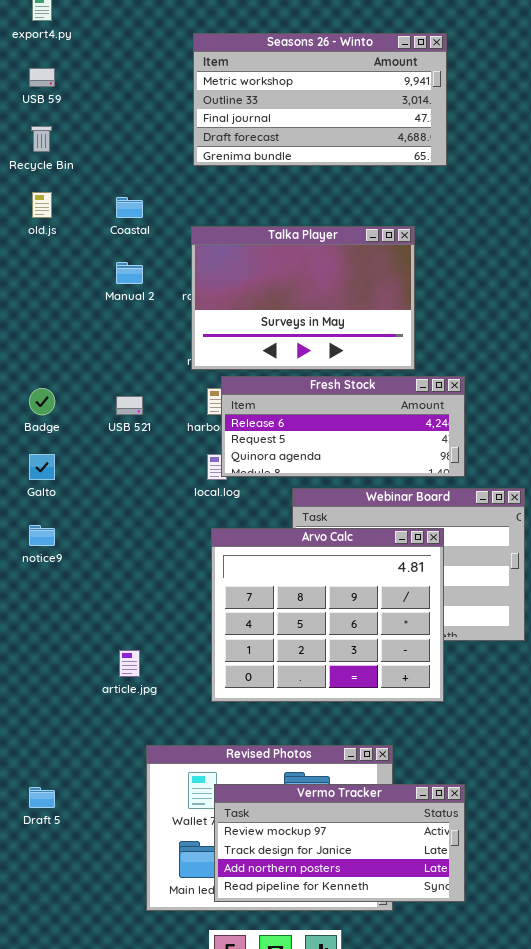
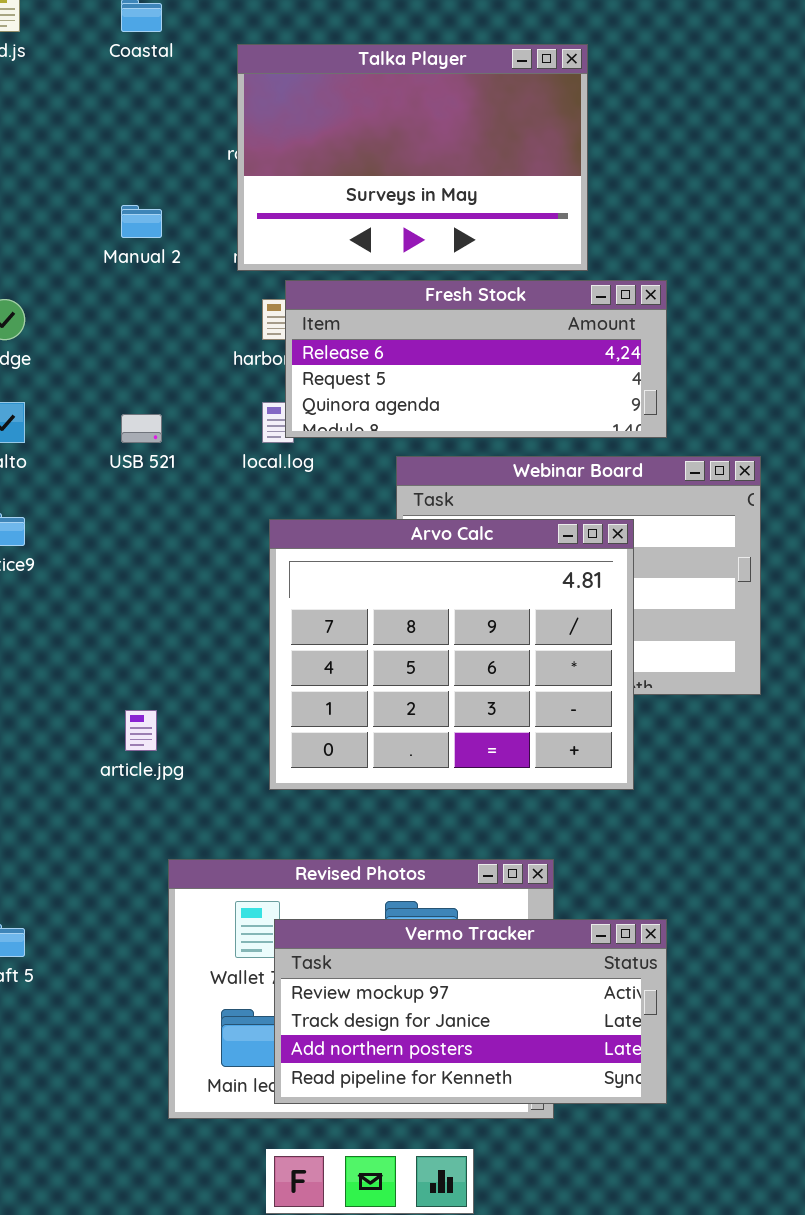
Manual 2: [116,262,143,284] -> [121,205,162,238], moved
USB 521: [116,396,143,415] -> [121,414,162,443], moved

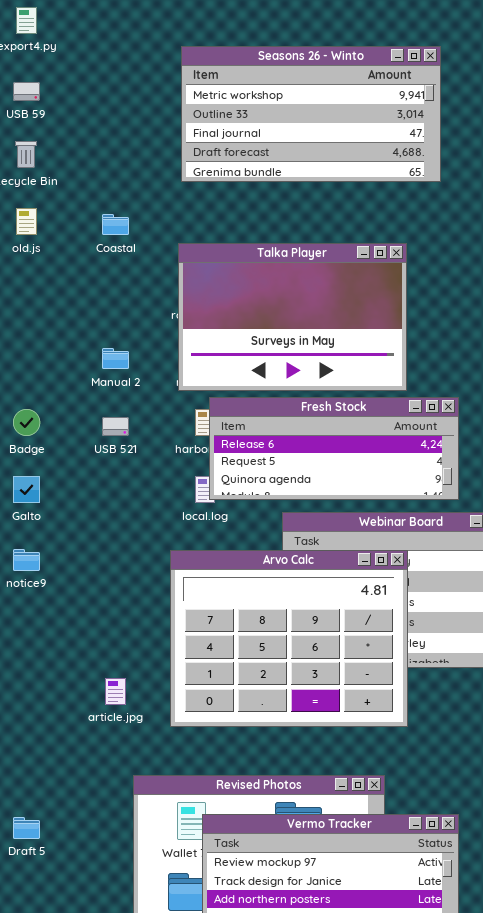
USB 521: [121,414,162,443] -> [102,417,129,436], moved
Arvo Calc: [269,519,634,790] -> [170,550,408,727], moved

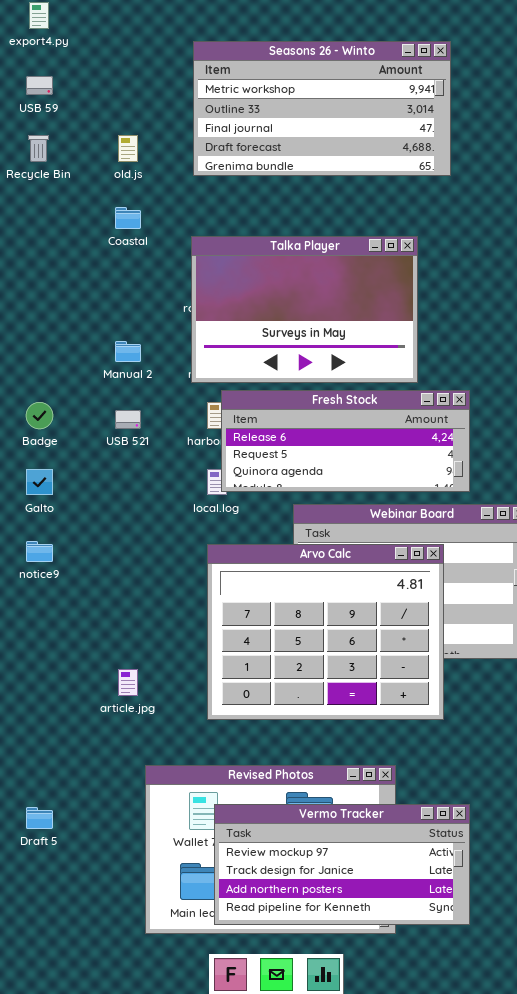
old.js: [16,208,37,235] -> [118,135,138,162], moved
Arvo Calc: [170,550,408,727] -> [207,544,444,720], moved

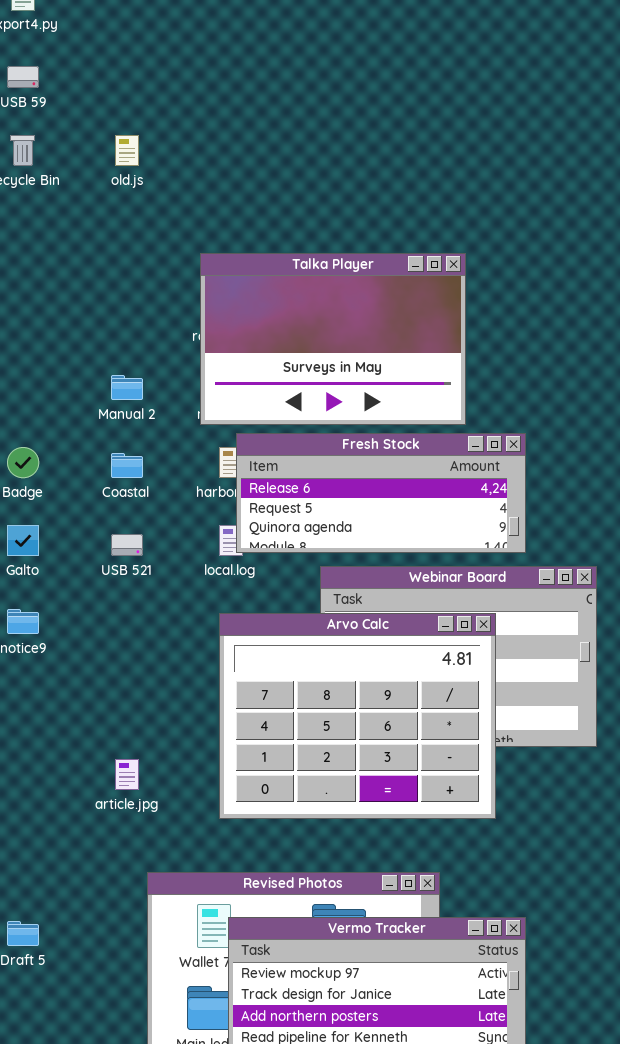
Seasons 26 - Winto: [193,41,451,176] -> none, closed
Coastal: [115,207,141,229] -> [111,453,143,478], moved
USB 521: [115,410,141,429] -> [111,534,143,556], moved

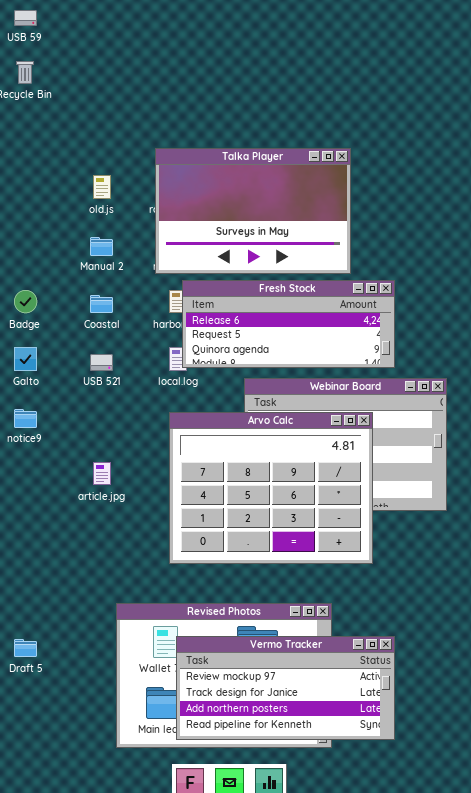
old.js: [115,135,139,166] -> [93,175,111,199], moved
article.jpg: [115,759,139,790] -> [93,462,111,485], moved

